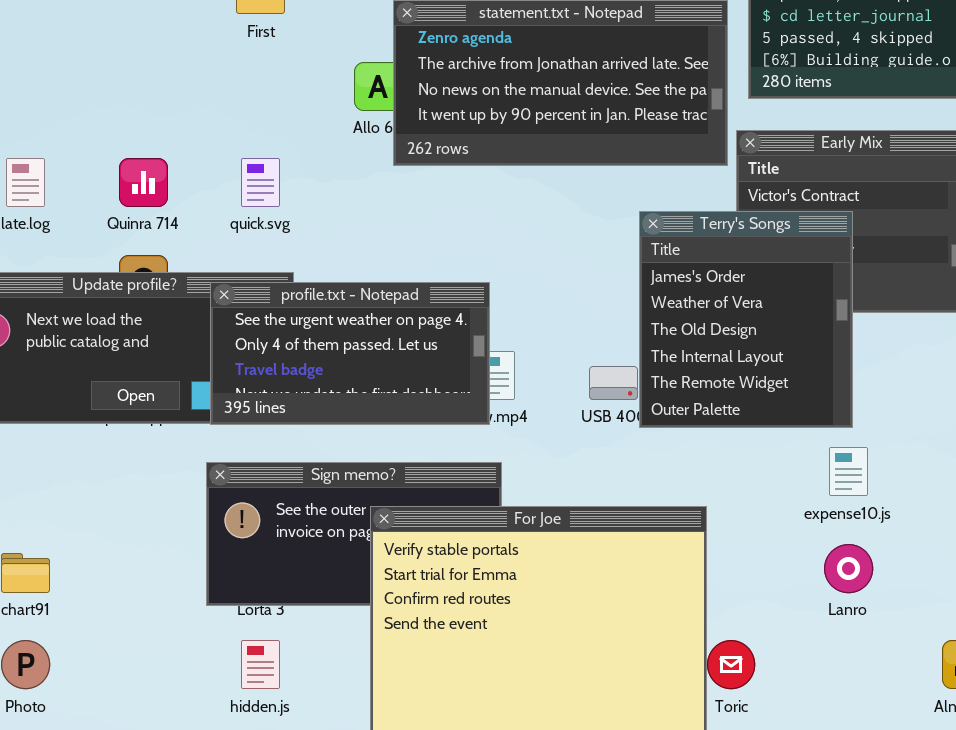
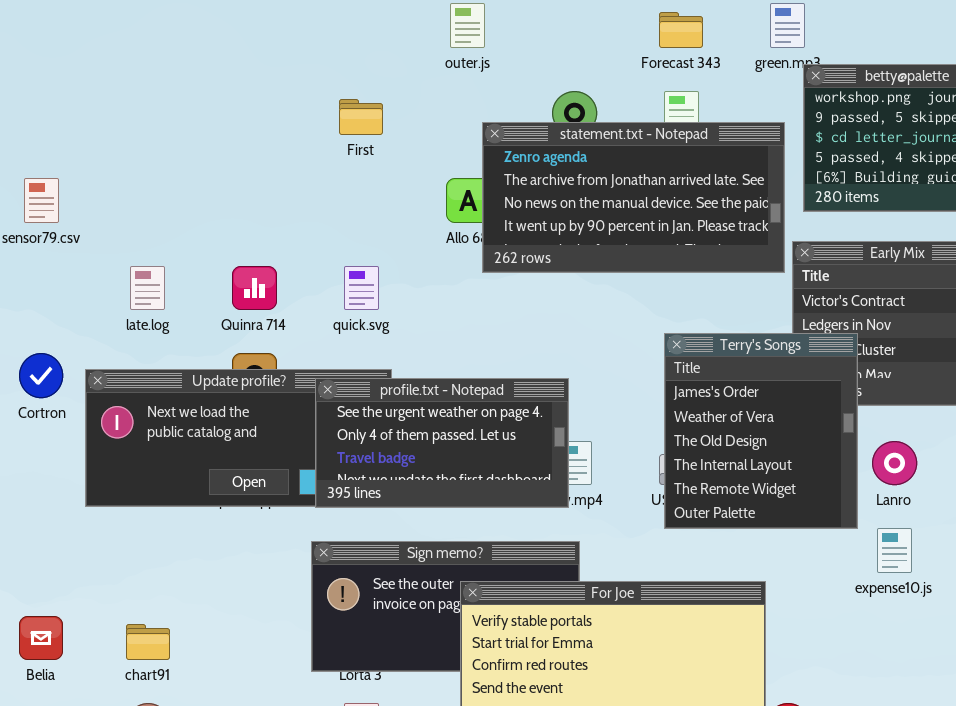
Terry's Songs: [639,211,853,428] -> [664,333,858,529], moved
Lanro: [824,544,873,593] -> [872,441,917,485], moved

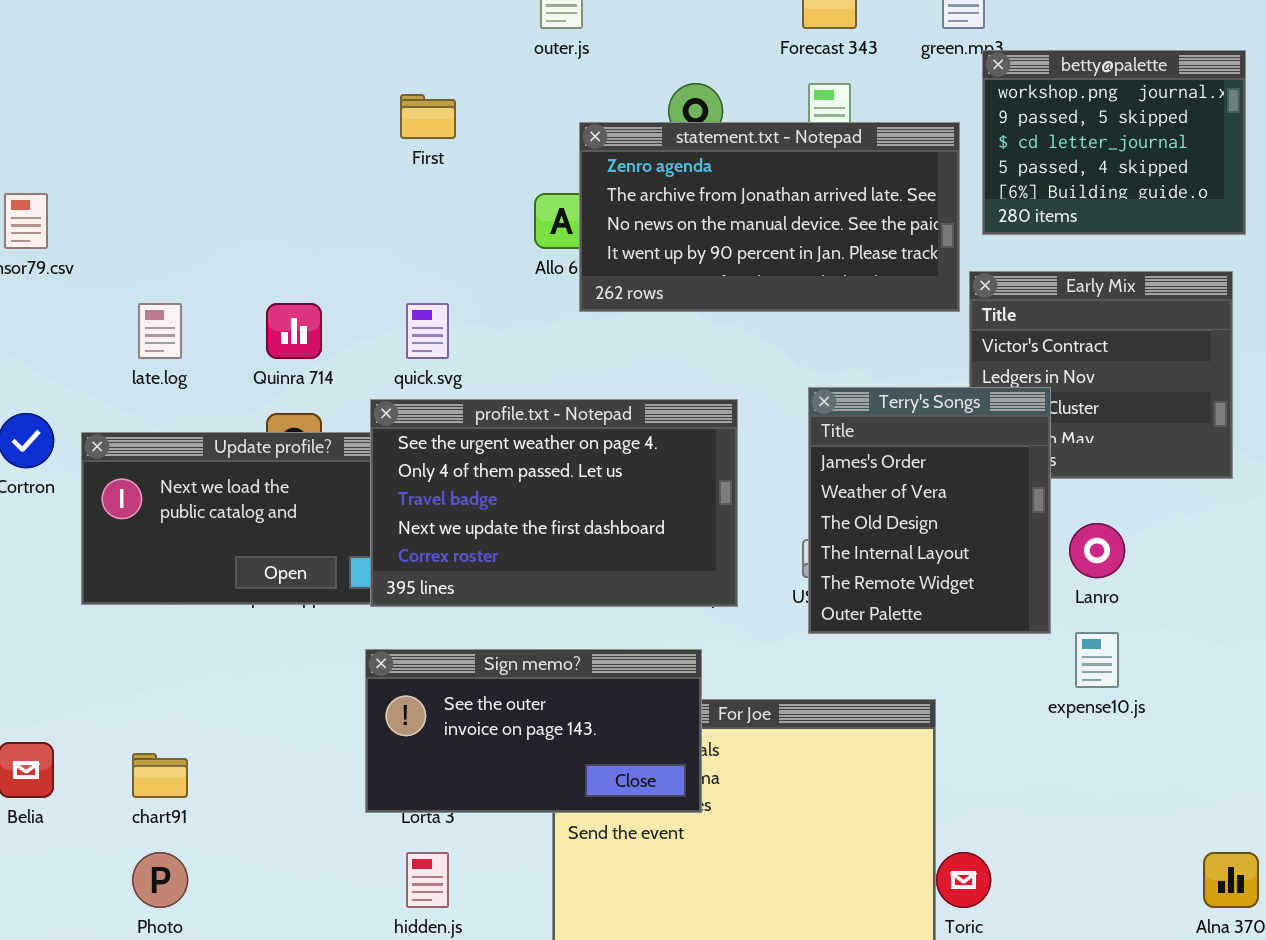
profile.txt - Notepad: [315,378,569,508] -> [370,399,738,607], resized
Sign memo?: [311,541,580,672] -> [365,649,702,813], raised

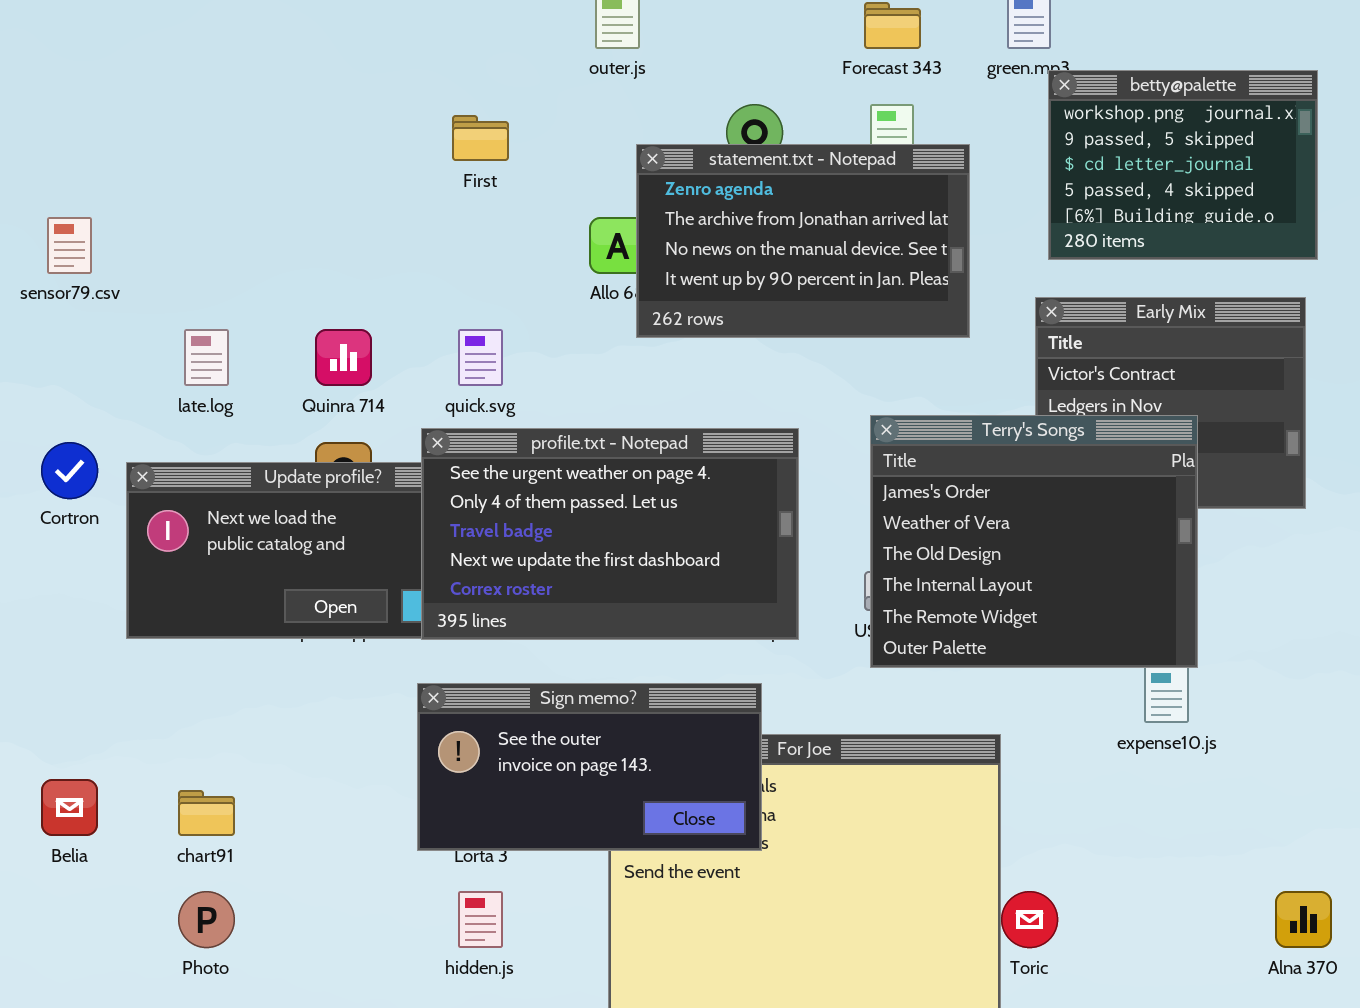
statement.txt - Notepad: [579,122,960,312] -> [636,144,970,338], resized
Terry's Songs: [808,387,1051,634] -> [870,415,1198,668], resized

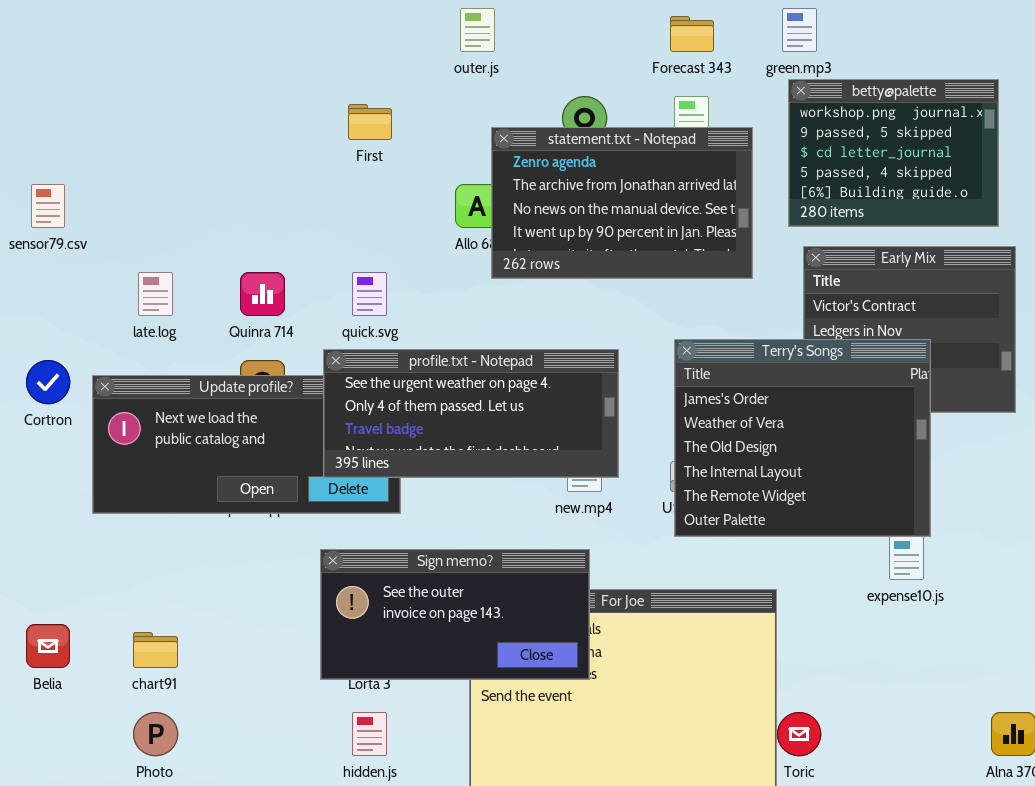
betty@palette: [1048,70,1318,260] -> [788,79,999,227], moved
profile.txt - Notepad: [421,428,799,640] -> [323,349,619,478], resized

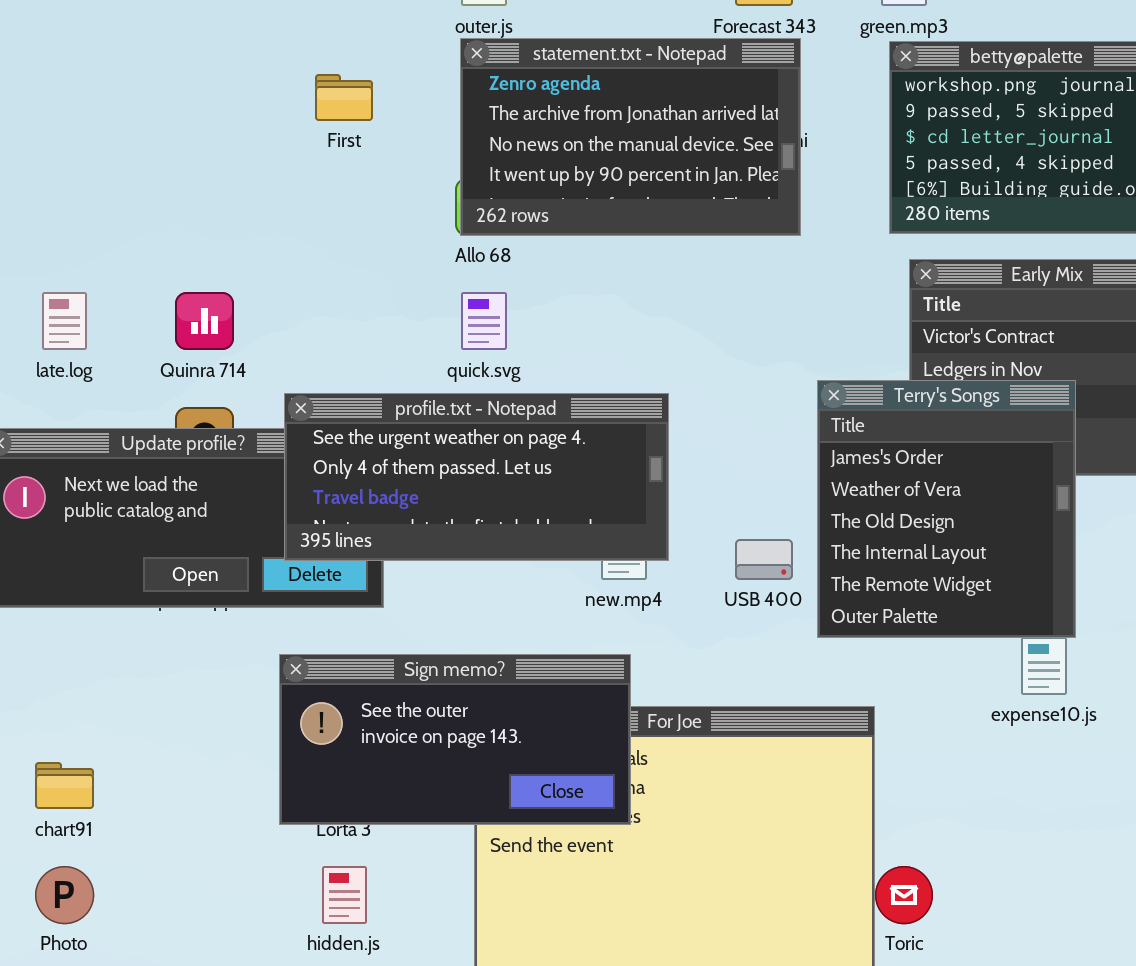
statement.txt - Notepad: [491,127,753,279] -> [460,38,801,236], moved
quick.svg: [352,272,387,316] -> [461,292,507,350], moved
Terry's Songs: [674,339,931,537] -> [817,380,1076,638], resized

